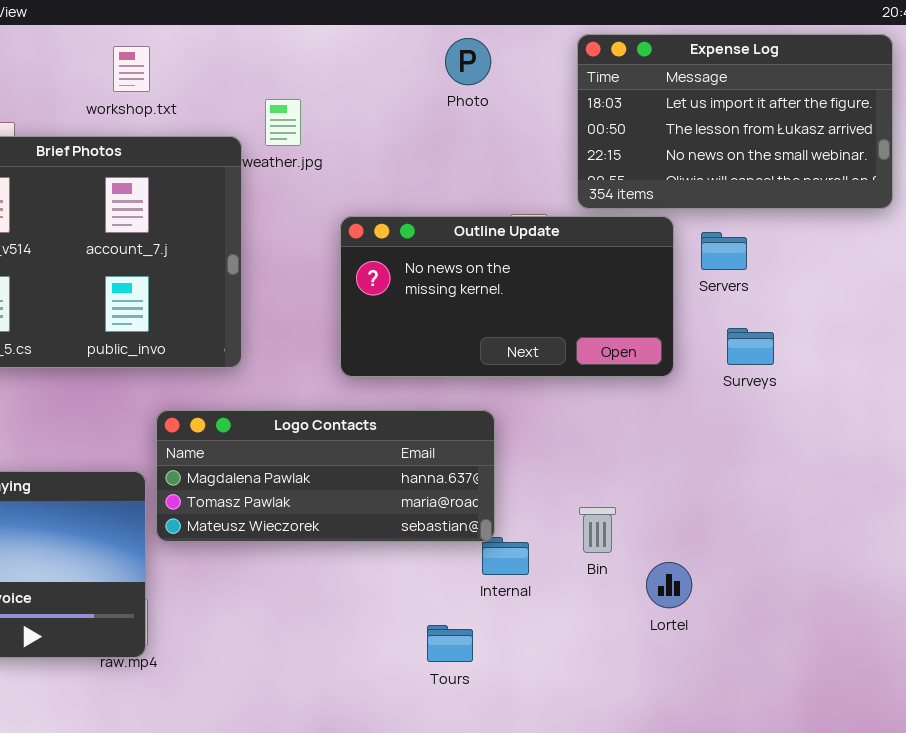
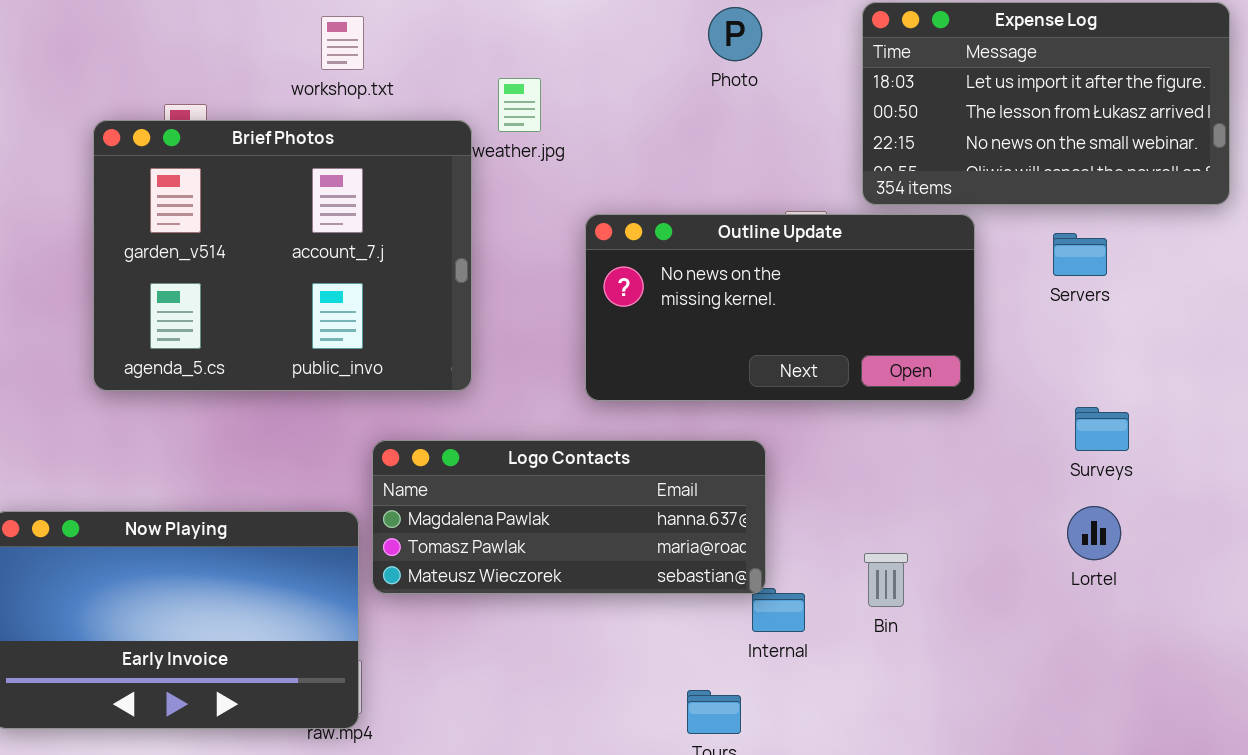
Servers: [701,232,747,270] -> [1053,233,1107,276], moved
Surveys: [727,328,774,365] -> [1075,407,1129,451], moved
Lortel: [646,562,692,608] -> [1067,506,1121,560], moved

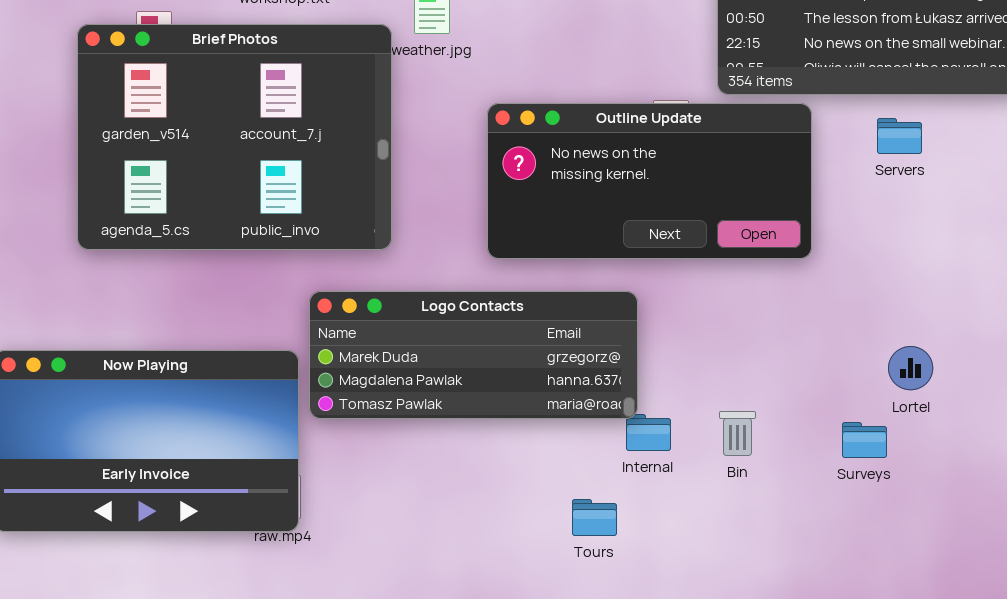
Surveys: [1075,407,1129,451] -> [842,422,887,458], moved
Logo Contacts: [372,440,766,594] -> [309,291,638,419], scrolled up 1 row
Bin: [864,553,908,607] -> [719,411,756,456], moved

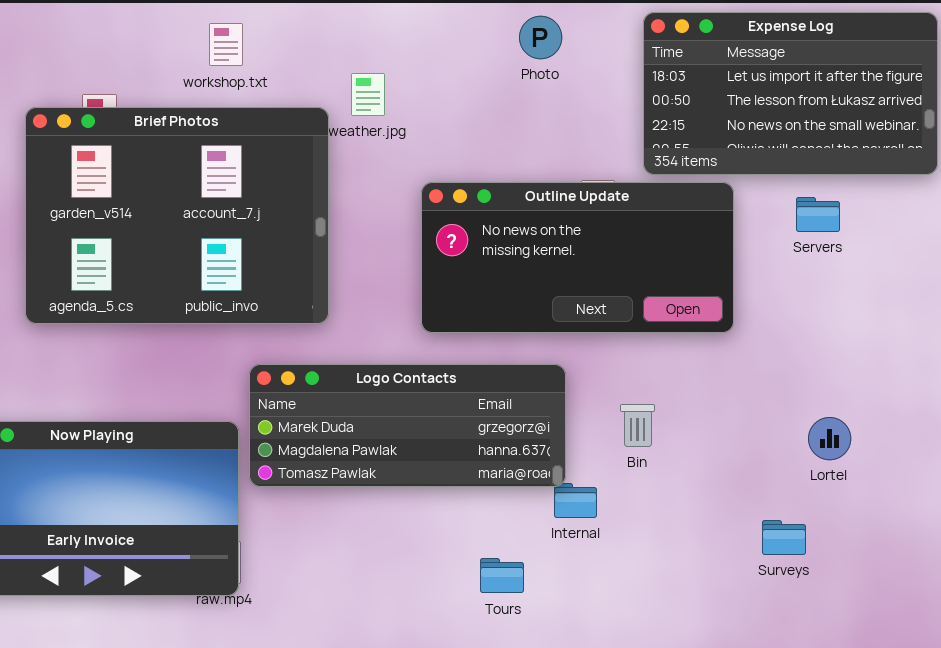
Bin: [719,411,756,456] -> [620,404,655,447], moved
Surveys: [842,422,887,458] -> [762,520,806,555], moved
Tours: [572,499,617,536] -> [480,558,524,593], moved

